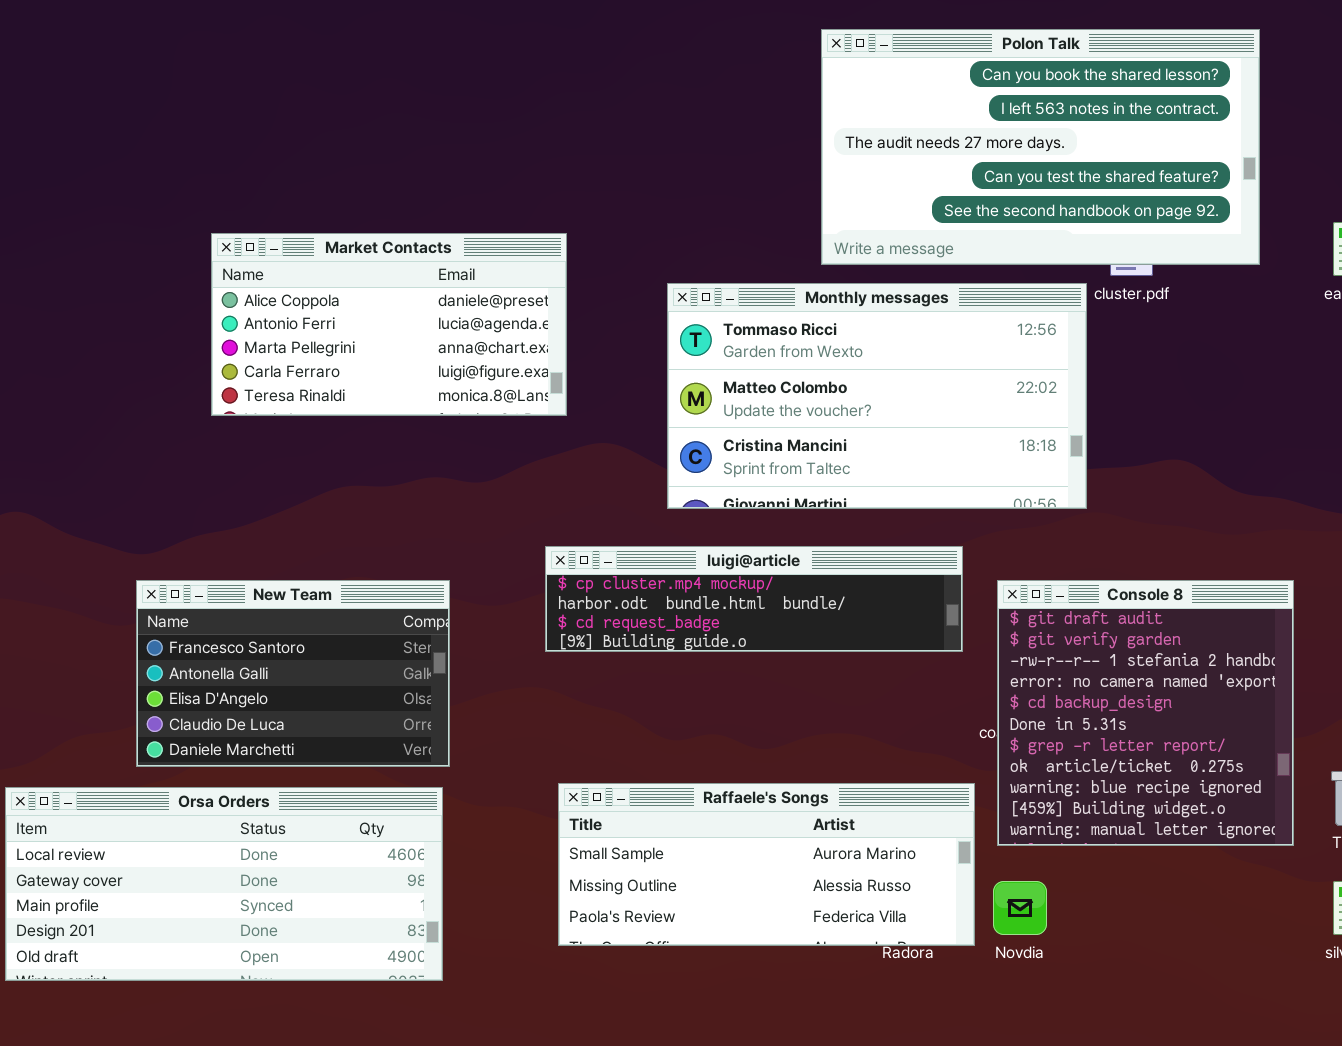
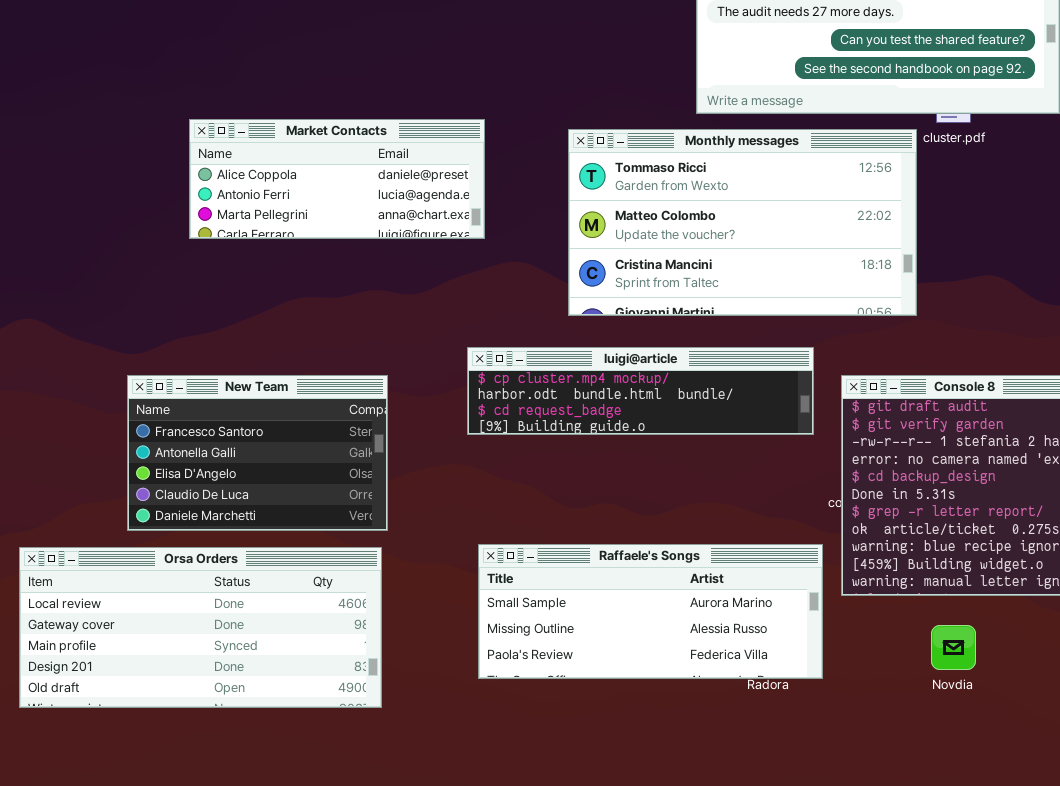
Market Contacts: [211,233,567,416] -> [189,119,485,239], resized
Novdia: [993,881,1047,935] -> [931,625,976,670], moved

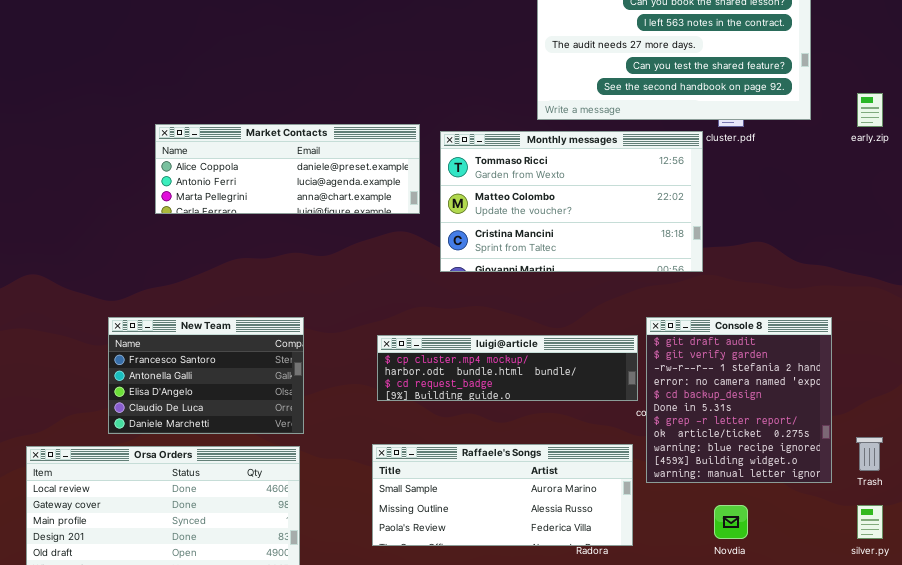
Market Contacts: [189,119,485,239] -> [155,124,420,214], resized
luigi@article: [467,347,814,435] -> [377,335,638,401], moved

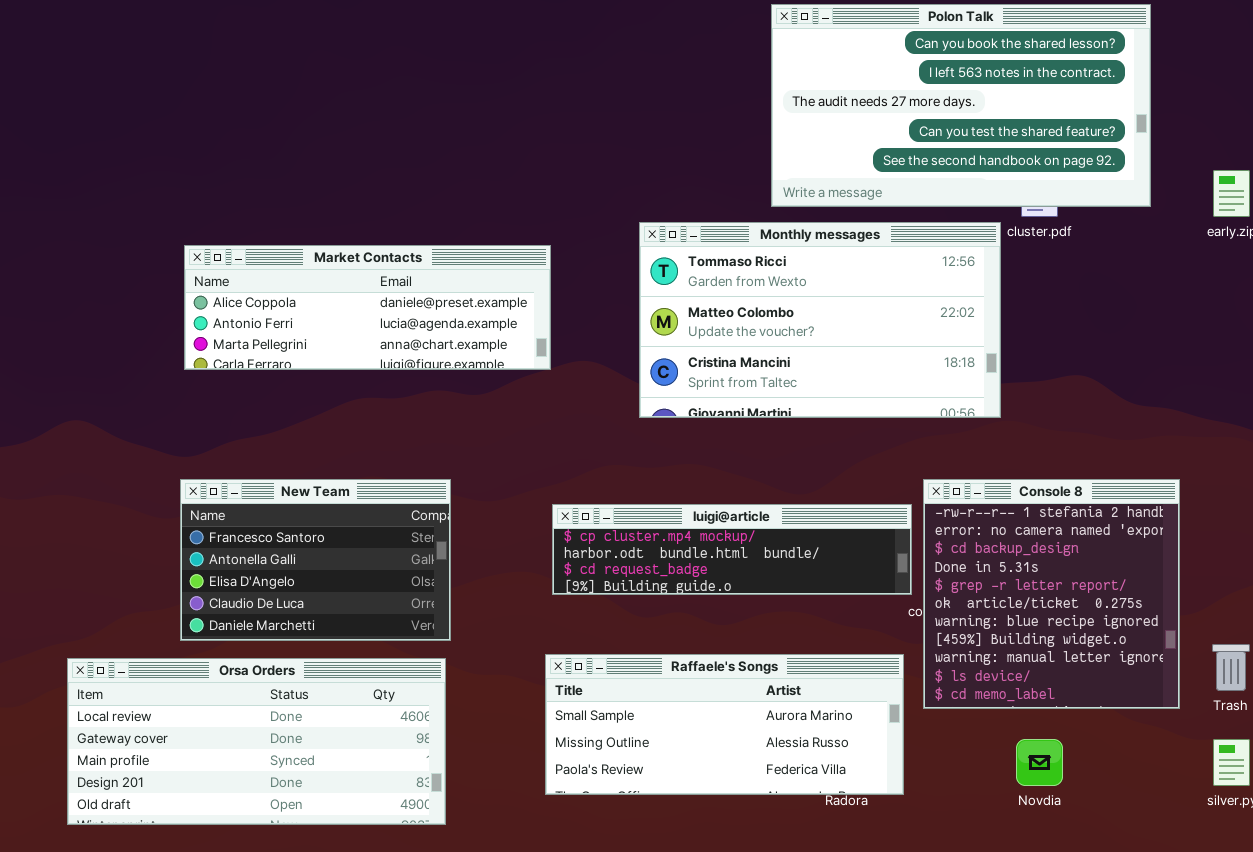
Market Contacts: [155,124,420,214] -> [184,245,551,370], moved
Console 8: [646,317,832,483] -> [923,479,1180,709], scrolled down 2 rows

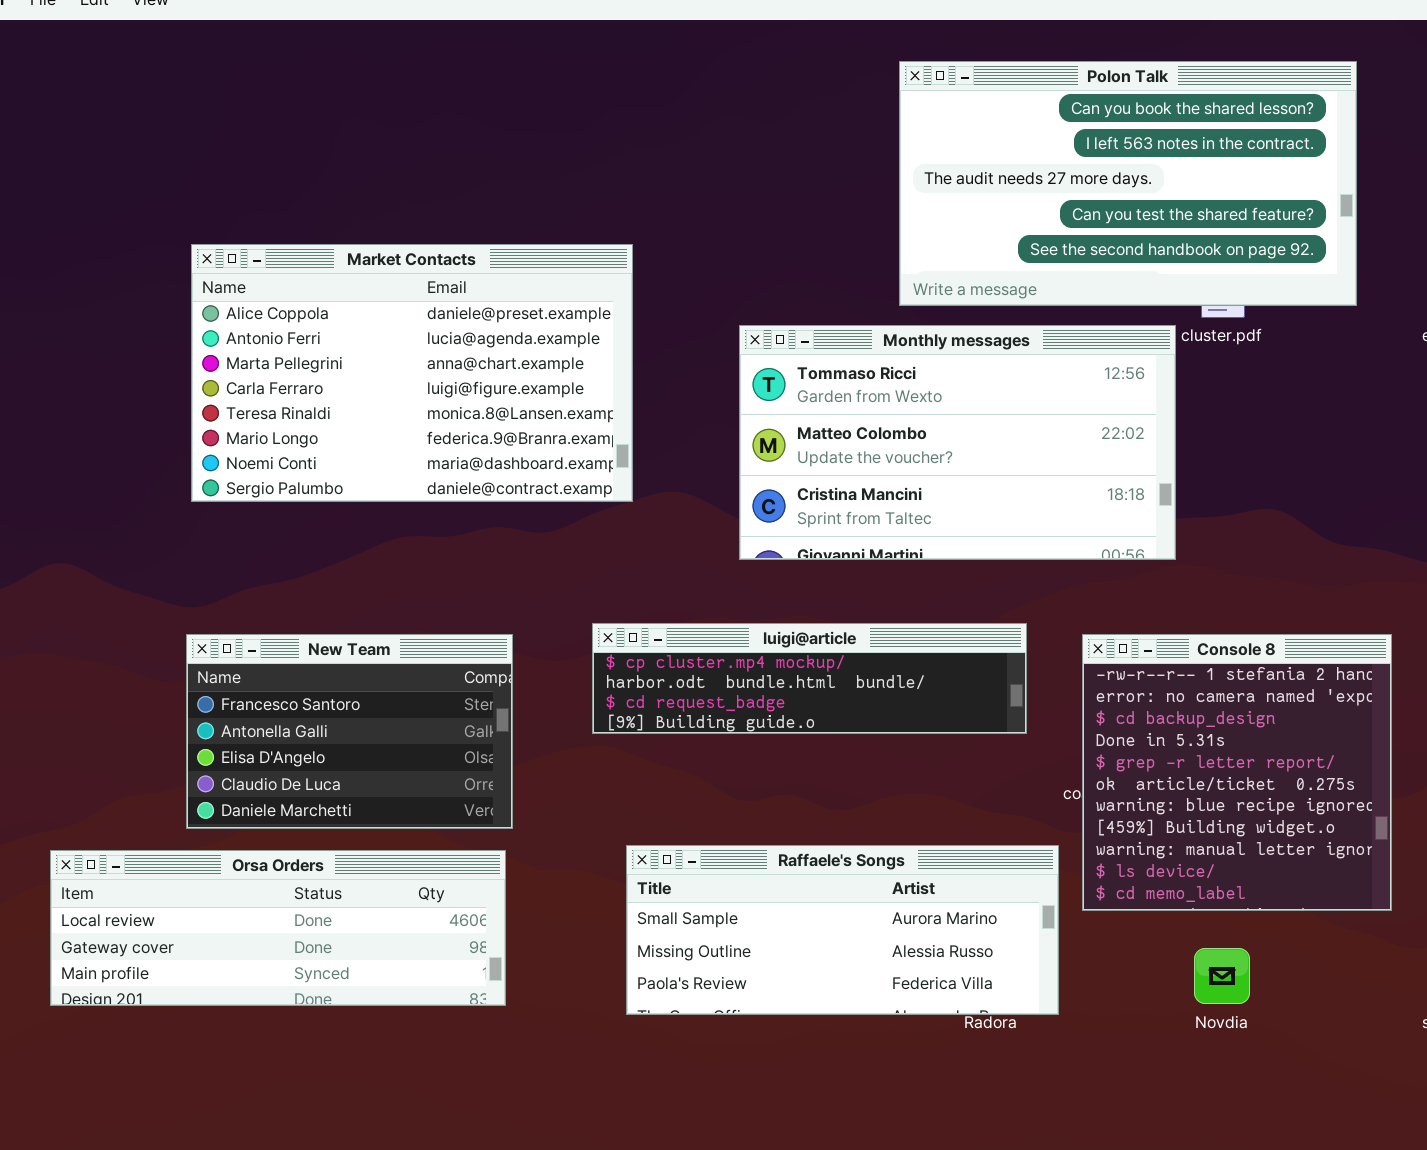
Market Contacts: [184,245,551,370] -> [191,244,633,502], resized
luigi@article: [552,504,912,595] -> [592,623,1027,734], moved
Orsa Orders: [67,658,446,825] -> [50,850,506,1006], resized

